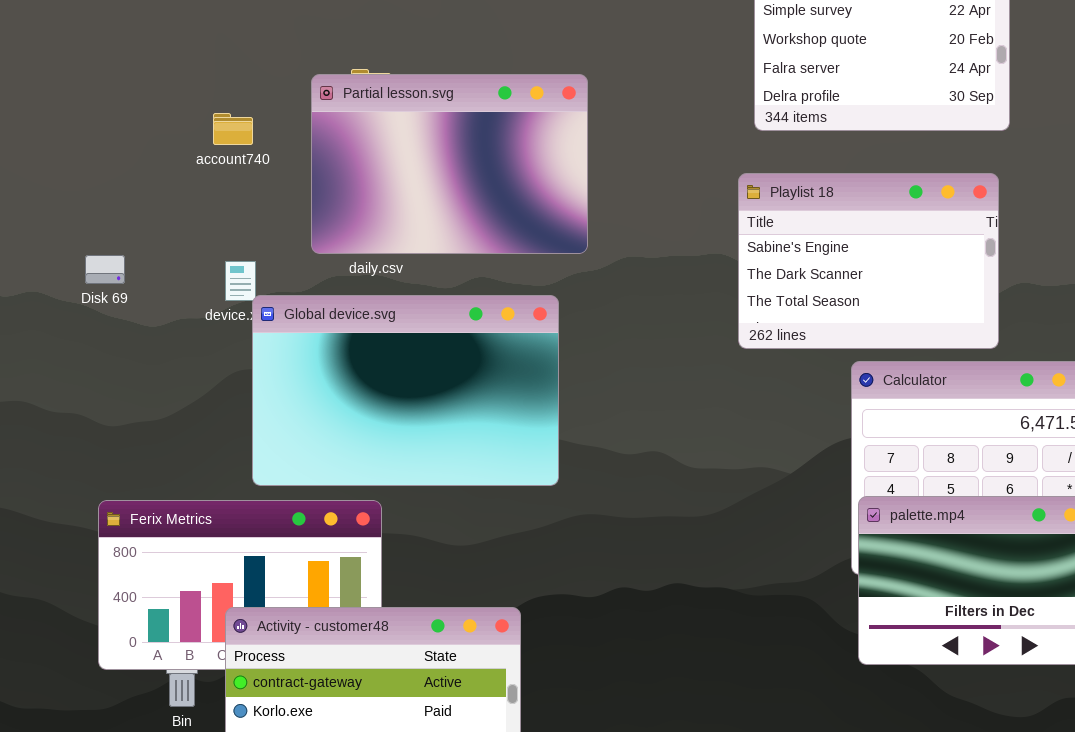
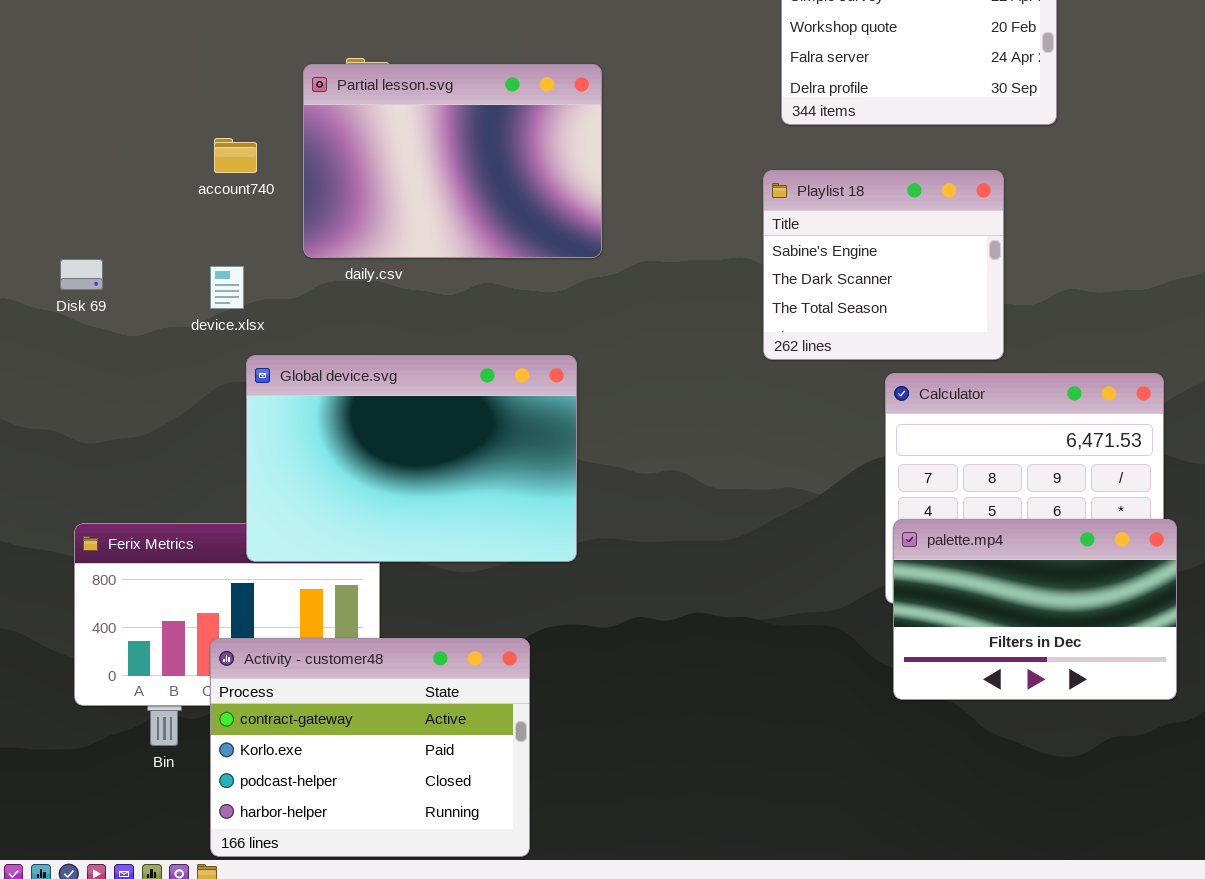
account740: [213,113,253,145] -> [214,138,257,173], moved
Playlist 18: [738,173,999,349] -> [763,170,1004,360], resized
Global device.svg: [252,295,559,486] -> [246,355,577,562], moved

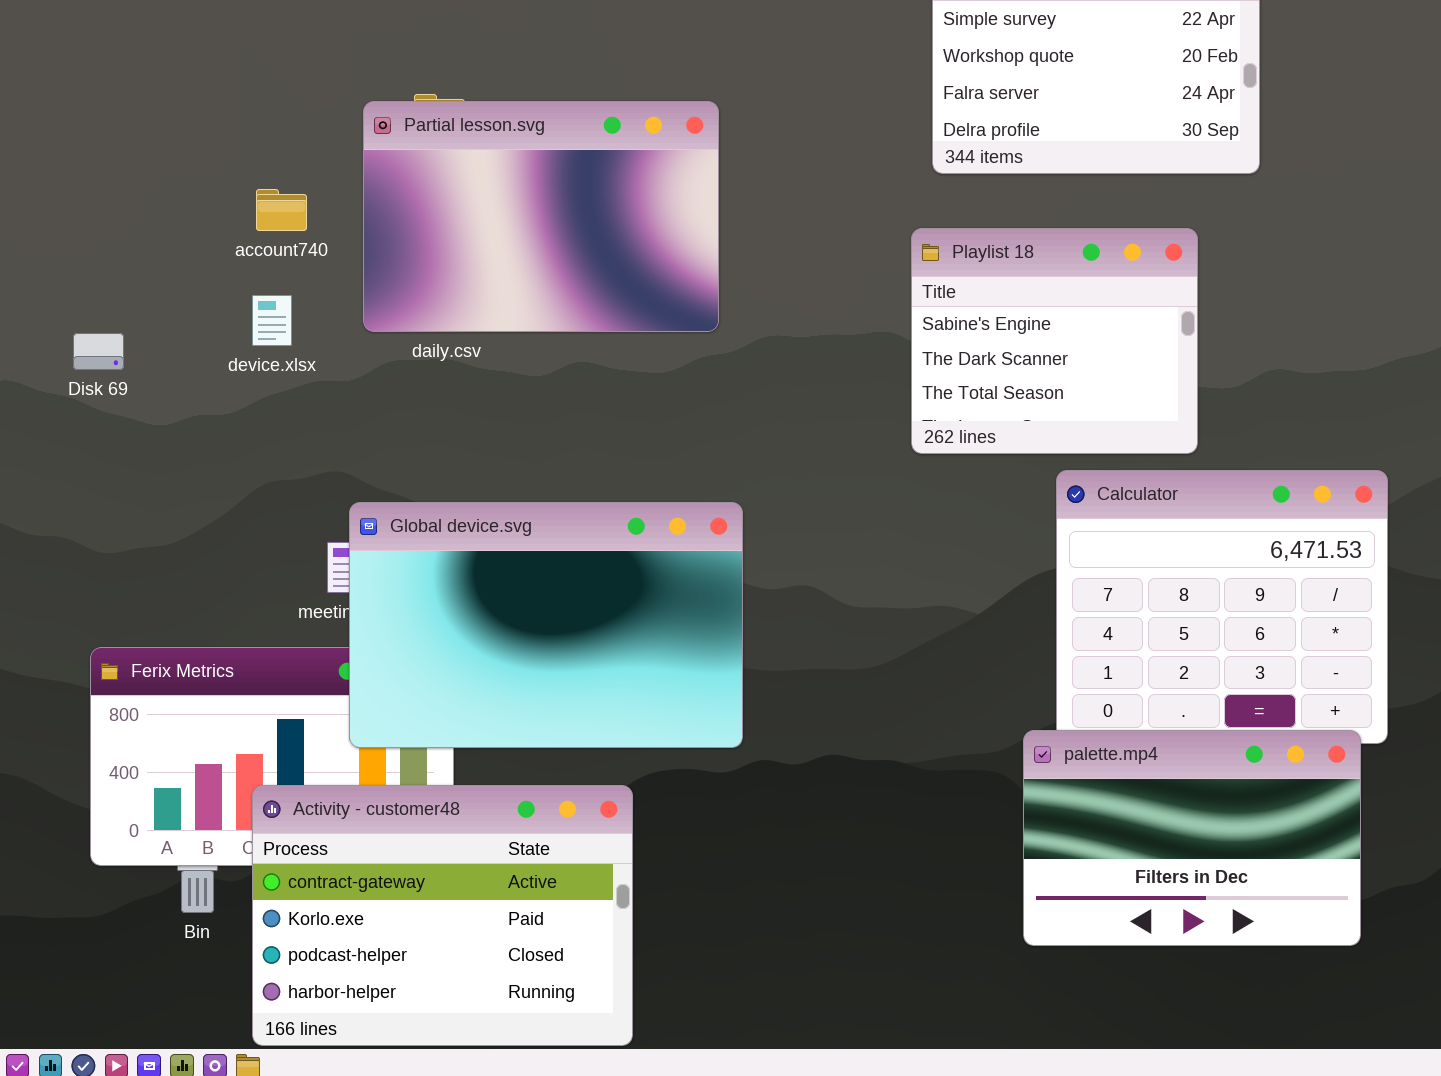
device.xlsx: [210,266,244,309] -> [252,295,292,346], moved
Global device.svg: [246,355,577,562] -> [349,502,743,748], moved
palette.mp4: [893,519,1177,700] -> [1023,730,1361,946], moved

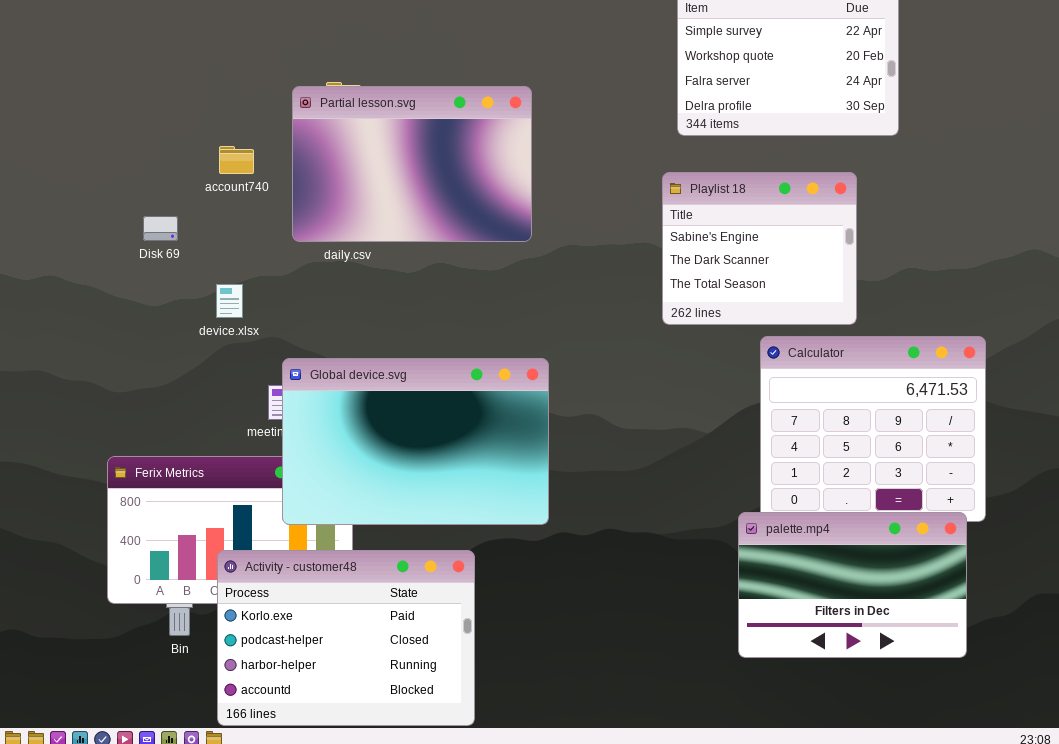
device.xlsx: [252,295,292,346] -> [216,284,243,318], moved
Disk 69: [73,333,124,370] -> [143,216,178,241], moved
Activity - customer48: [252,785,633,1046] -> [217,550,475,726], scrolled down 1 row

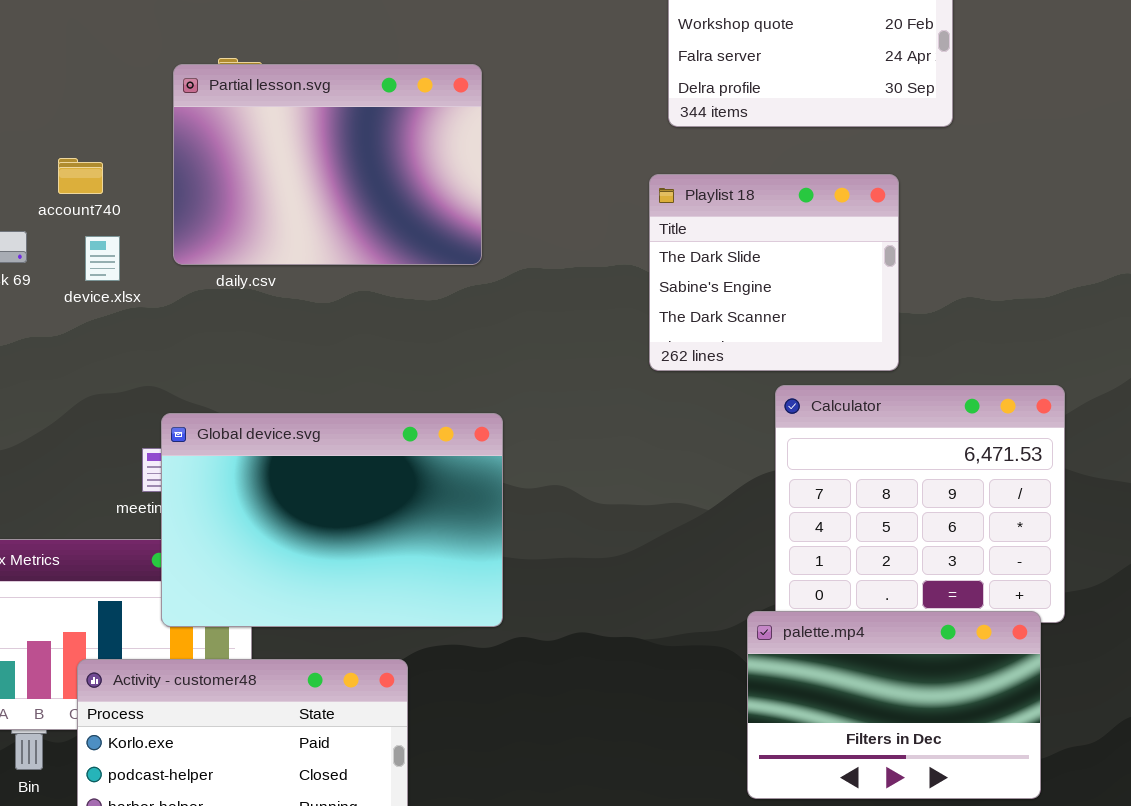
account740: [219,146,254,174] -> [58,158,103,194], moved
Playlist 18: [662,172,857,325] -> [649,174,899,371], scrolled up 1 row
device.xlsx: [216,284,243,318] -> [85,236,120,281], moved

